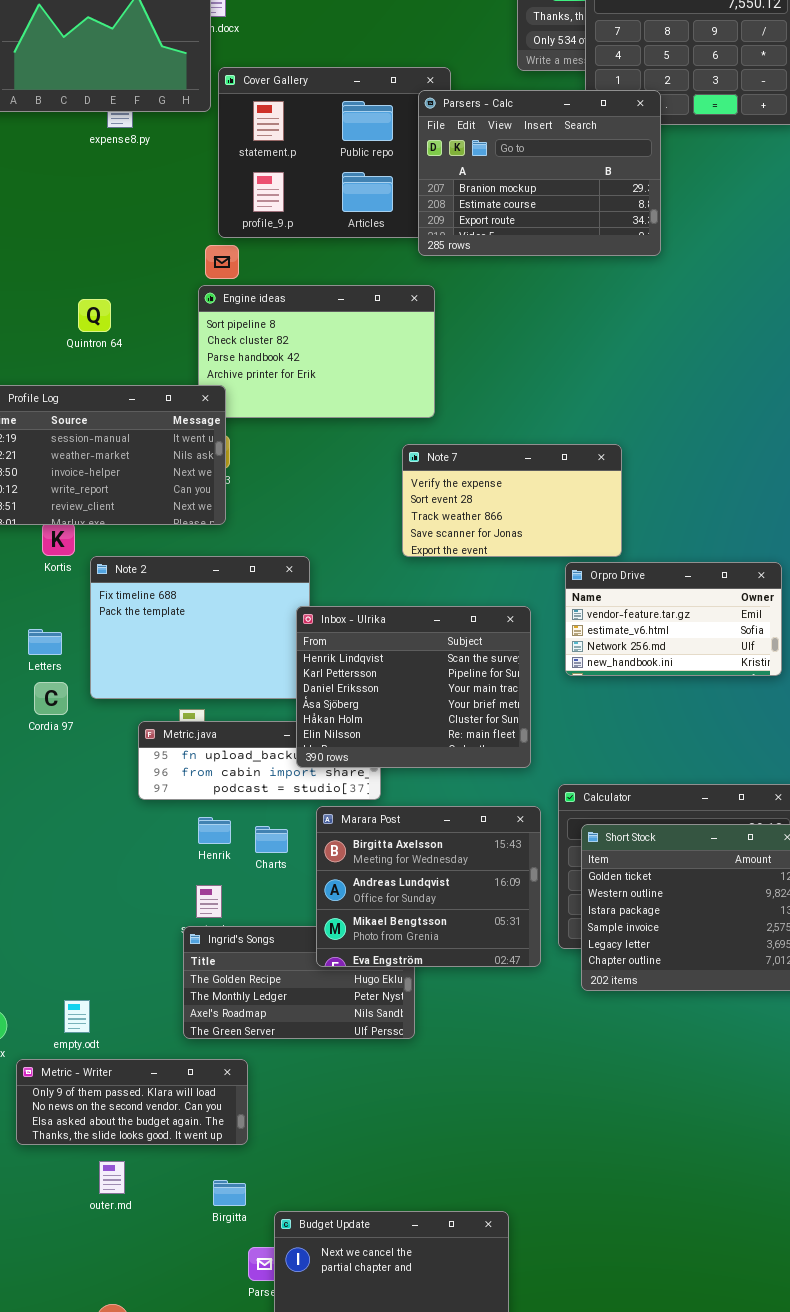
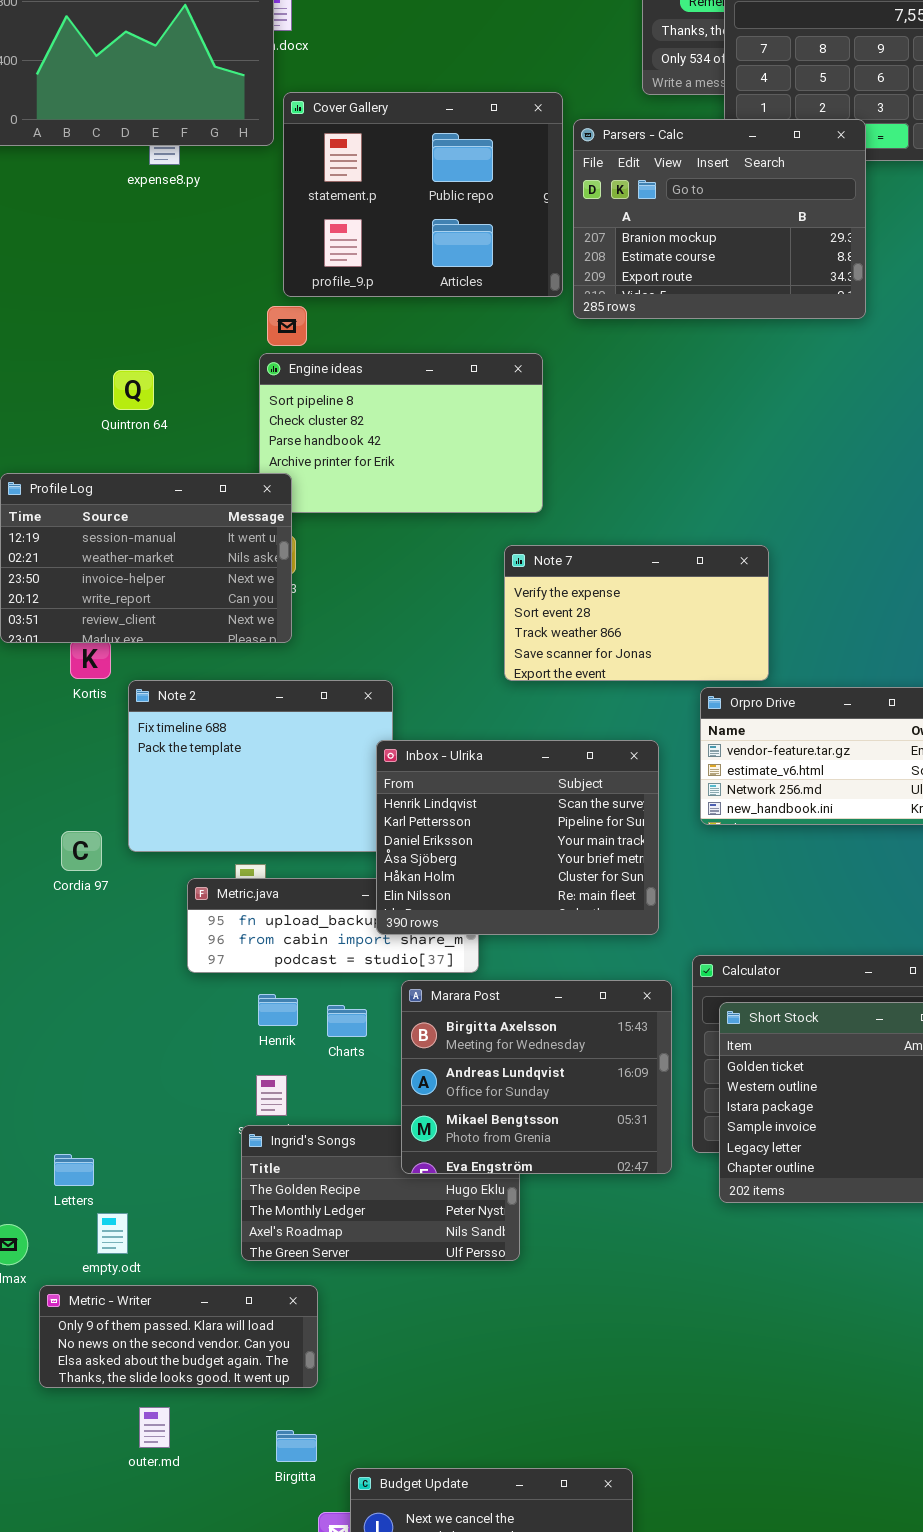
Parsers - Calc: [418,90,661,256] -> [573,119,866,319], moved
Letters: [28,629,62,655] -> [54,1154,94,1186], moved

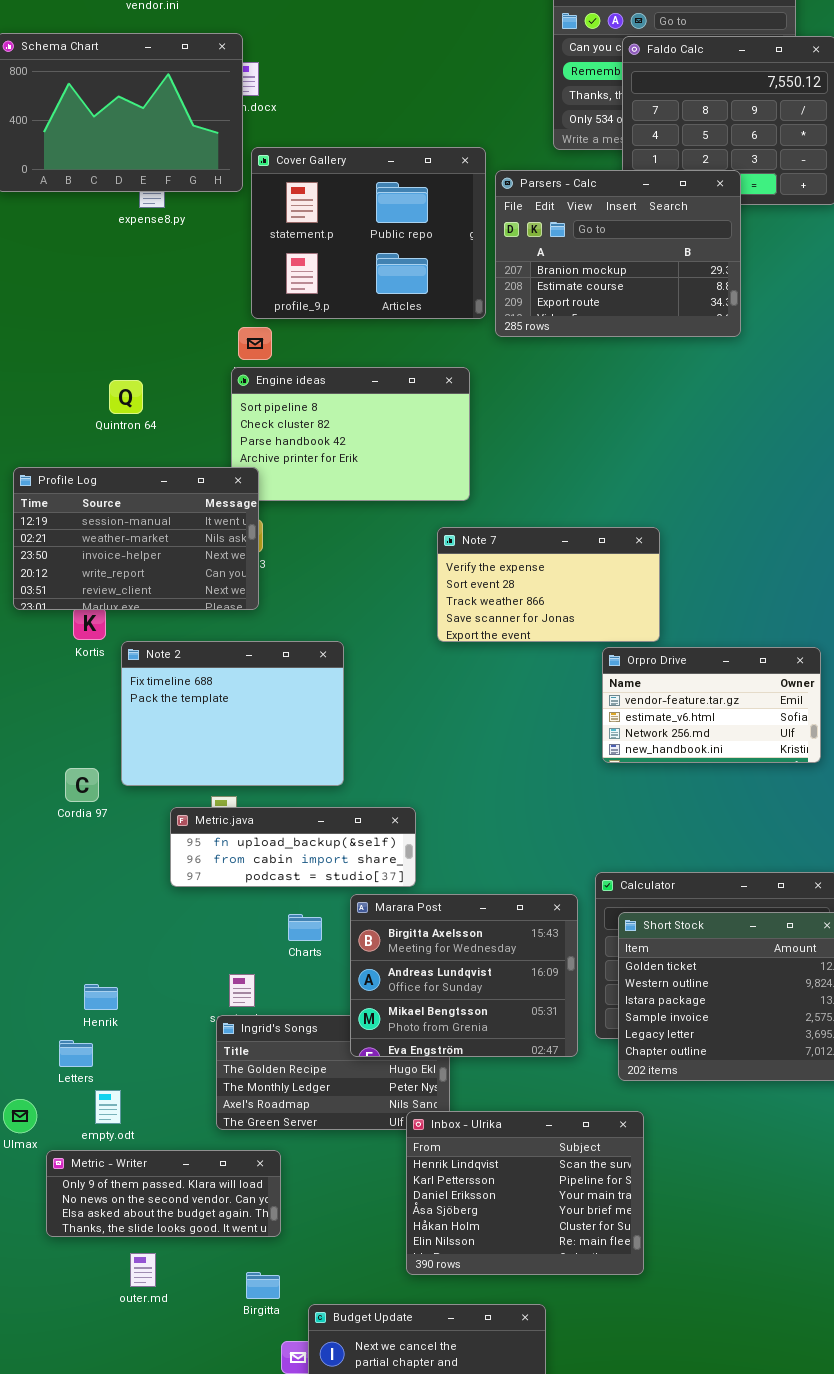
Inbox - Ulrika: [376,740,659,935] -> [406,1111,644,1275], moved
Henrik: [258,994,298,1026] -> [84,984,118,1010], moved

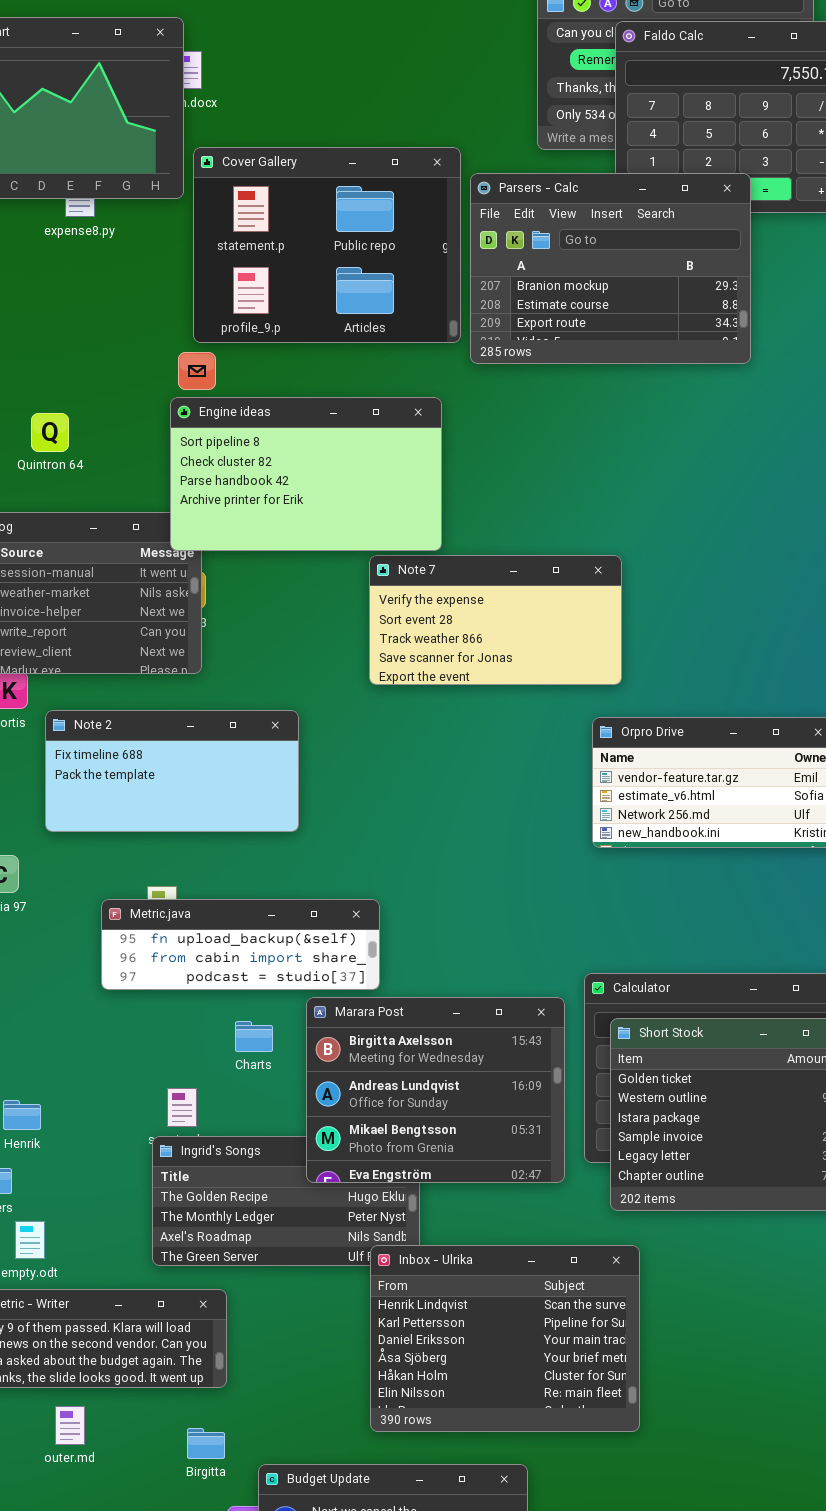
Engine ideas: [231,367,470,501] -> [170,397,442,551], raised
Note 7: [437,527,660,642] -> [369,555,622,685], moved
Note 2: [121,641,344,786] -> [45,710,299,832], resized

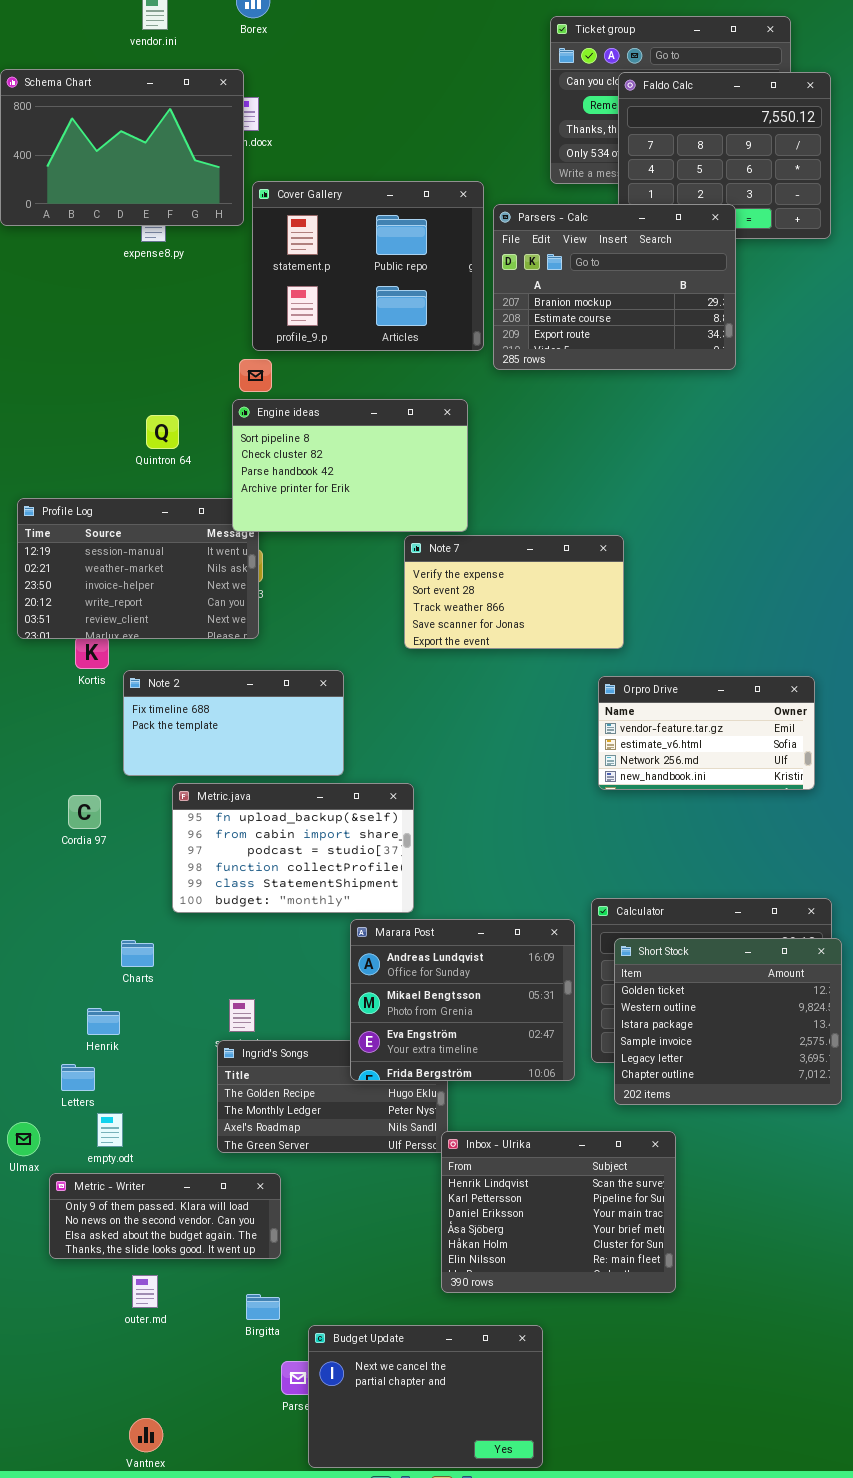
Quintron 64: [31,413,69,452] -> [146,415,179,449], moved
Metric.java: [101,899,380,990] -> [172,783,414,913], resized
Marara Post: [306,997,565,1183] -> [350,919,575,1081], scrolled down 1 row
Charts: [235,1021,273,1052] -> [121,940,154,967], moved
Inbox - Ulrika: [370,1245,640,1432] -> [441,1131,676,1293], moved

